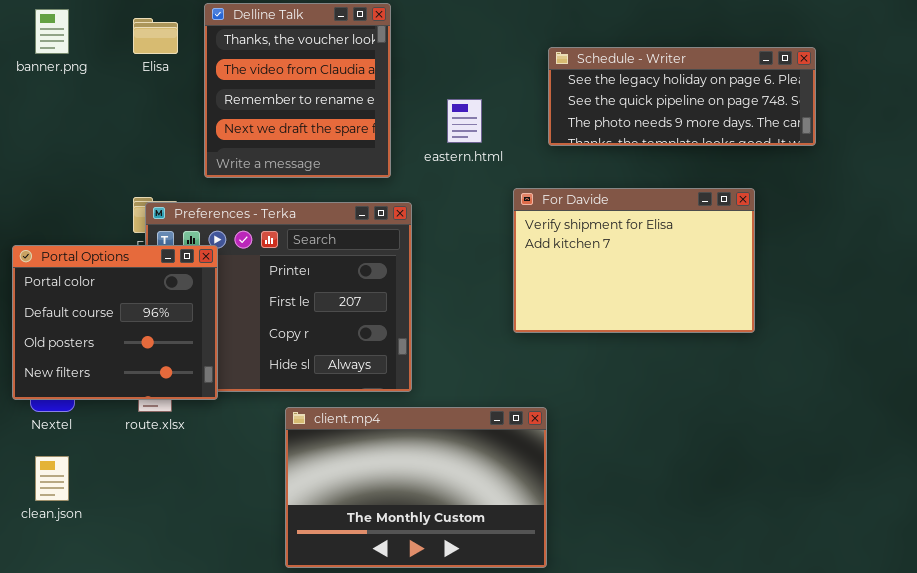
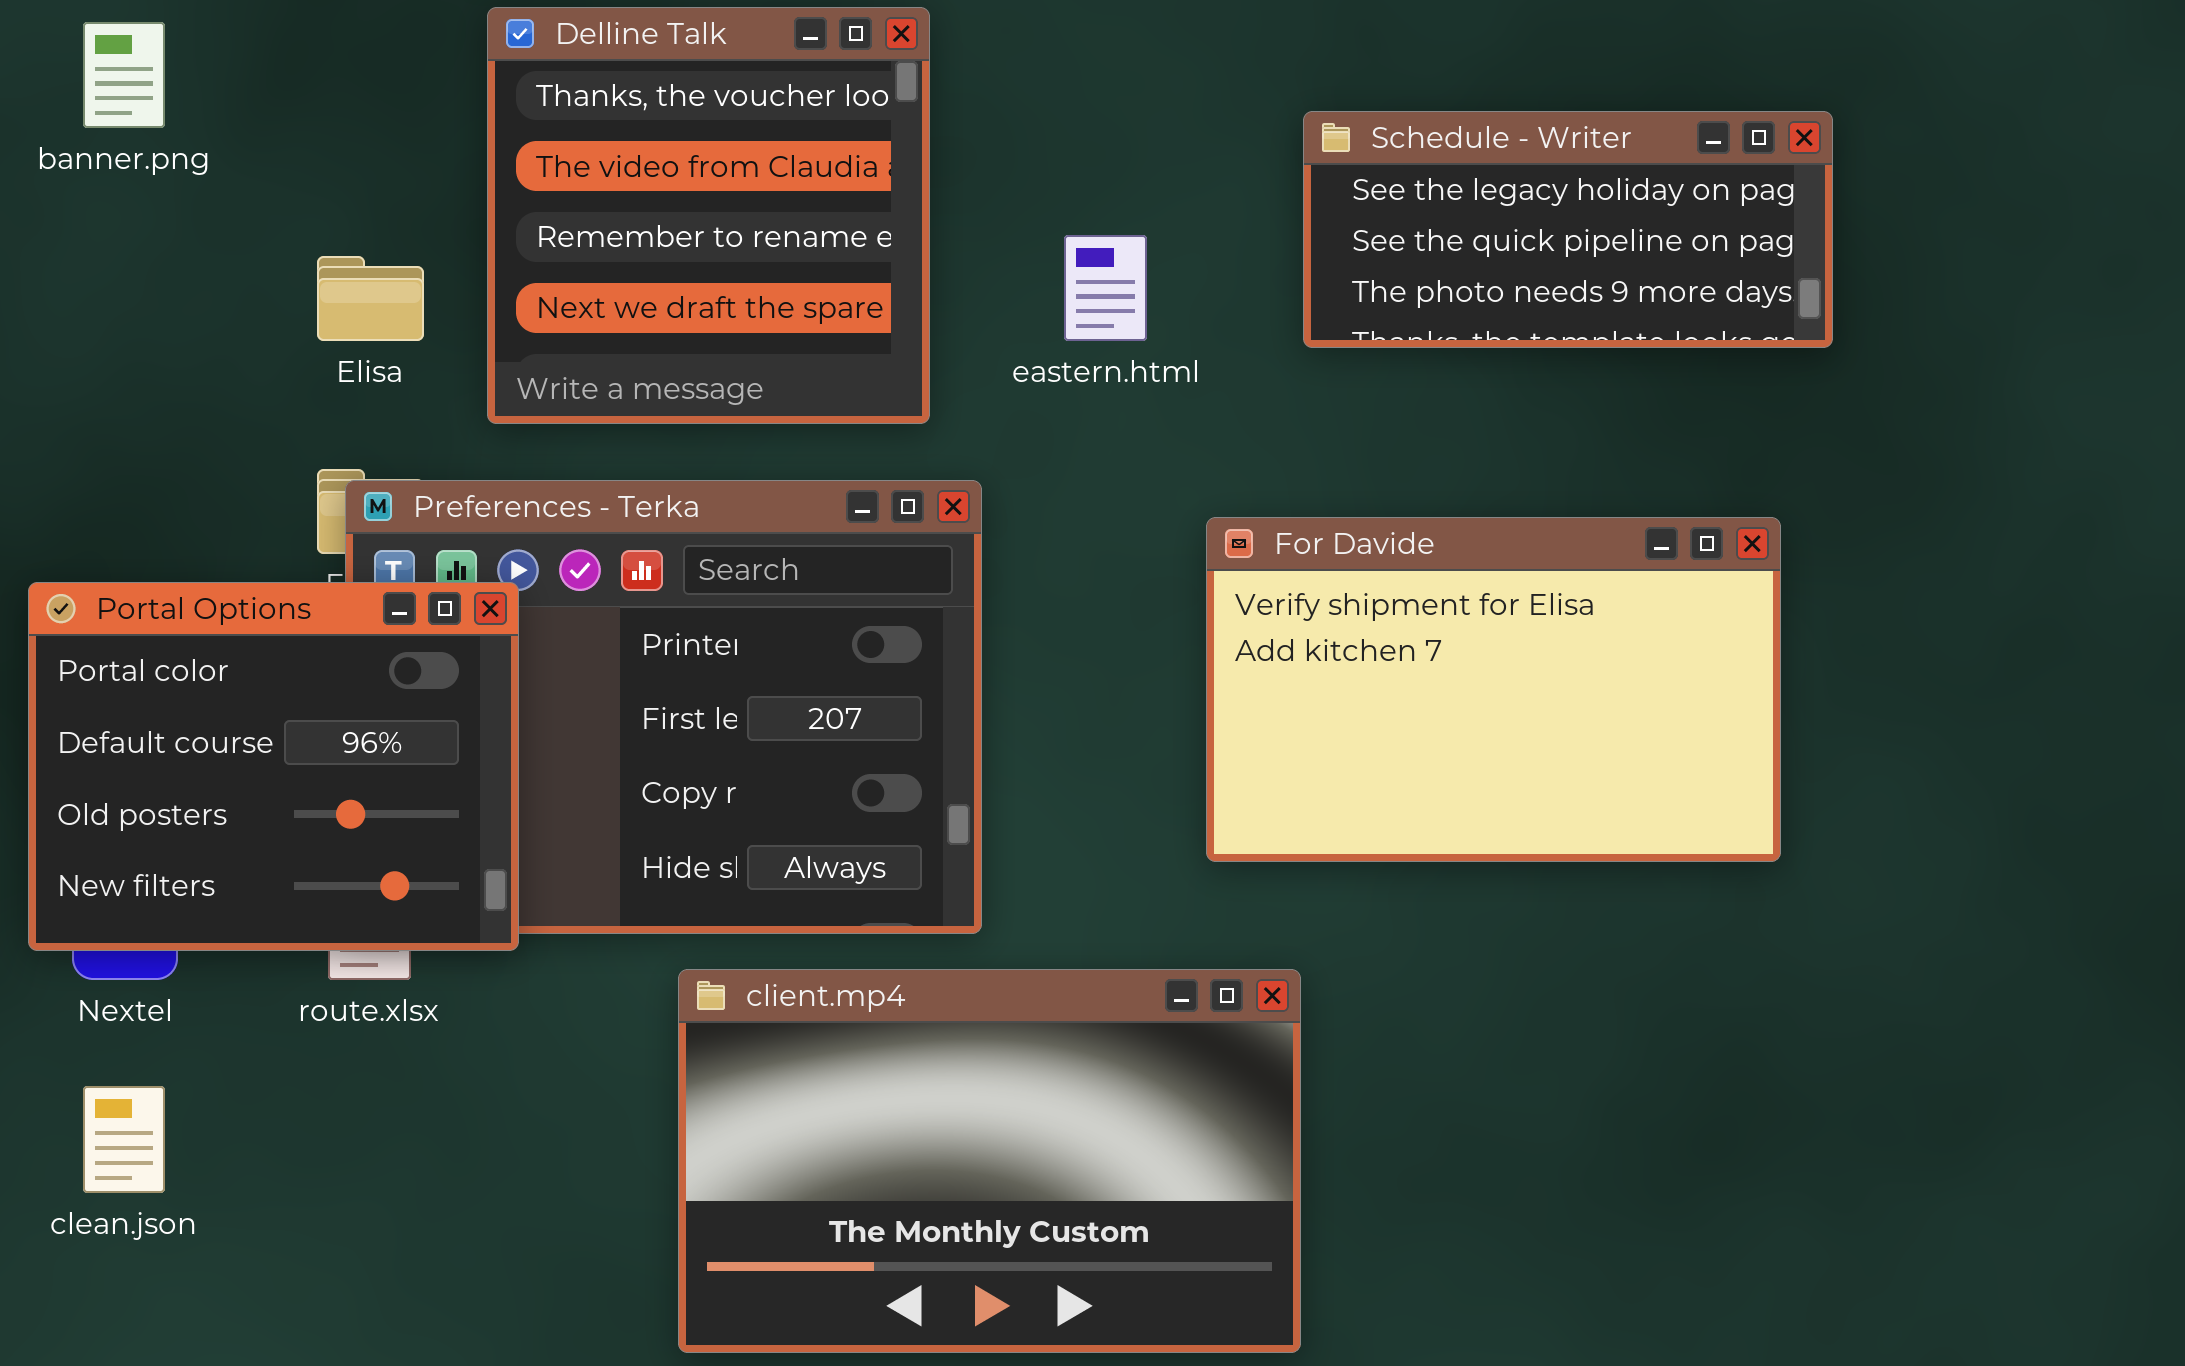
Elisa: [133,18,178,54] -> [317,256,424,341], moved
Schedule - Writer: [548,47,816,146] -> [1303,111,1833,348], resized
For Davide: [513,188,755,333] -> [1206,517,1781,862], moved

